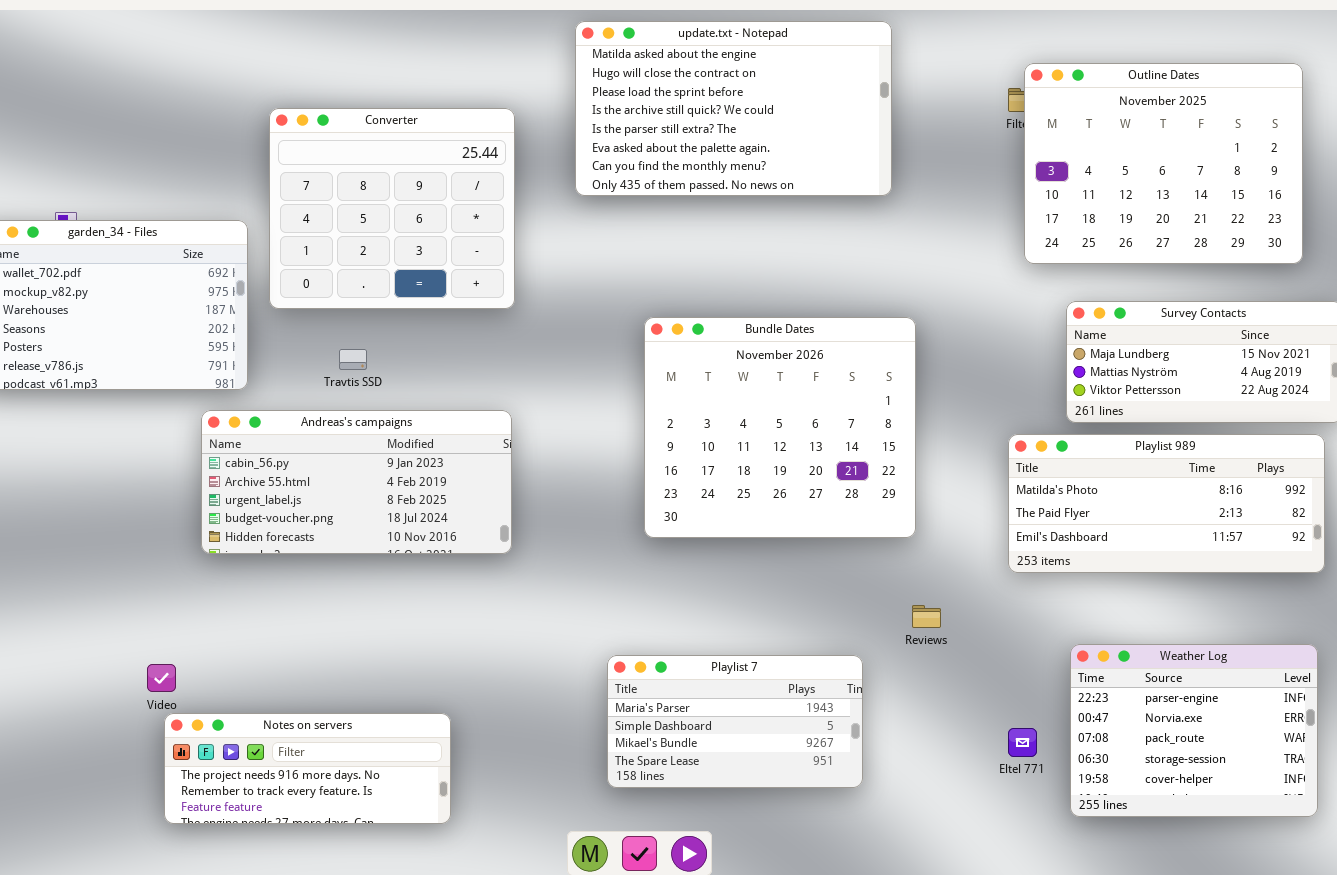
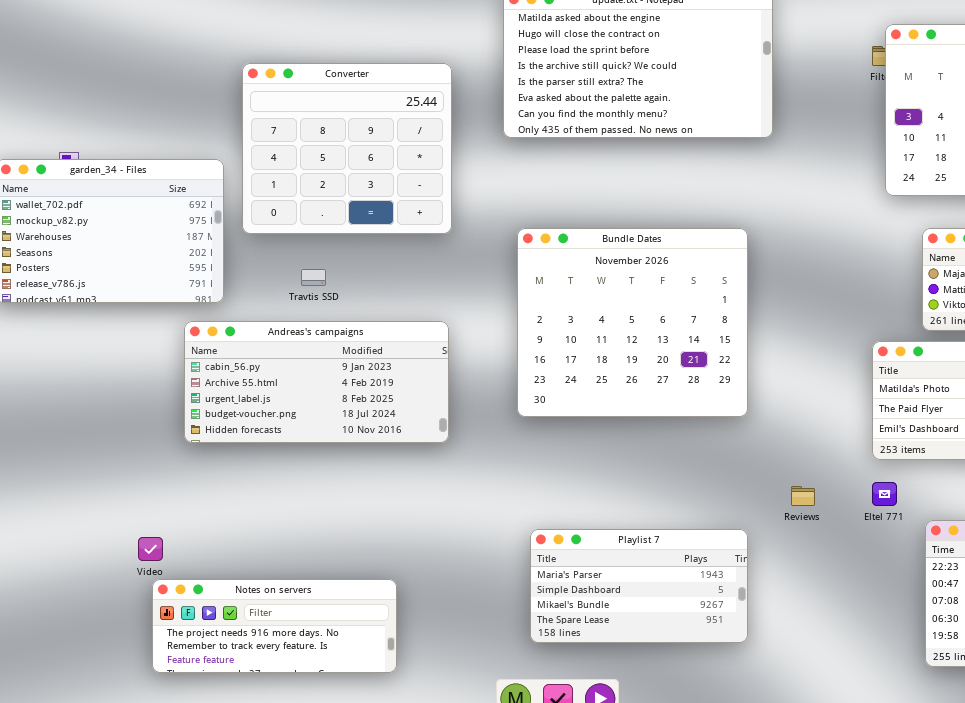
Bundle Dates: [644,317,916,538] -> [517,228,748,417], moved
Eltel 771: [1008,728,1037,757] -> [872,482,897,506], moved

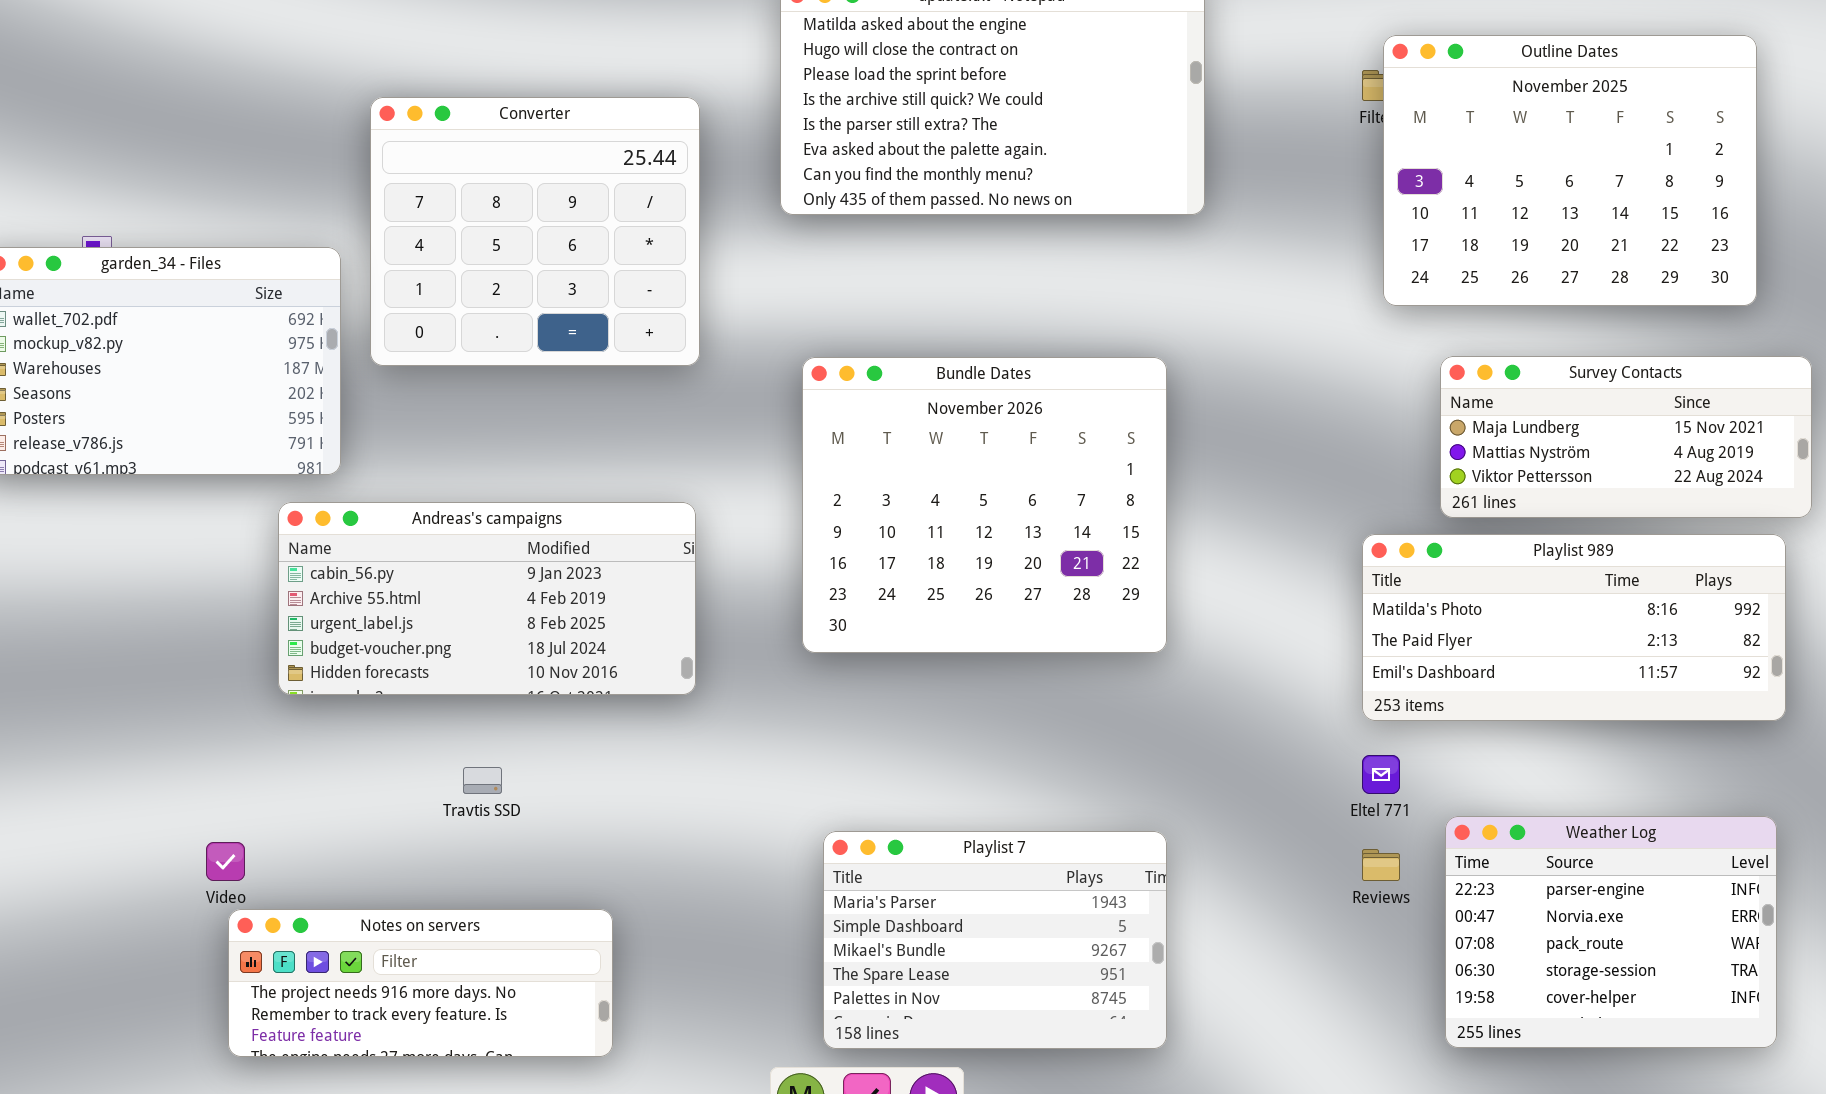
Travtis SSD: [301,269,326,286] -> [463,767,502,794], moved
Reviews: [791,486,815,506] -> [1362,849,1400,881], moved
Playlist 7: [530,529,748,643] -> [823,831,1167,1049], resized

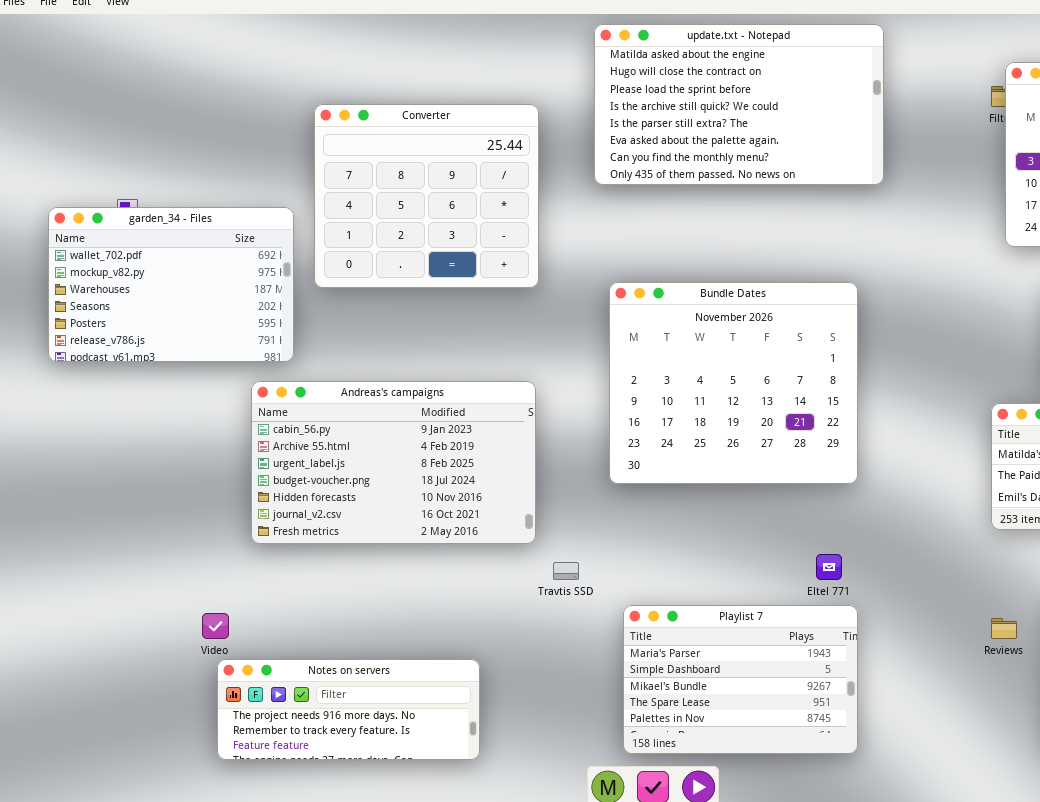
Andreas's campaigns: [278,502,696,695] -> [251,381,536,544], resized
Eltel 771: [1362,755,1400,794] -> [816,554,842,580], moved
Travtis SSD: [463,767,502,794] -> [553,562,579,580], moved

